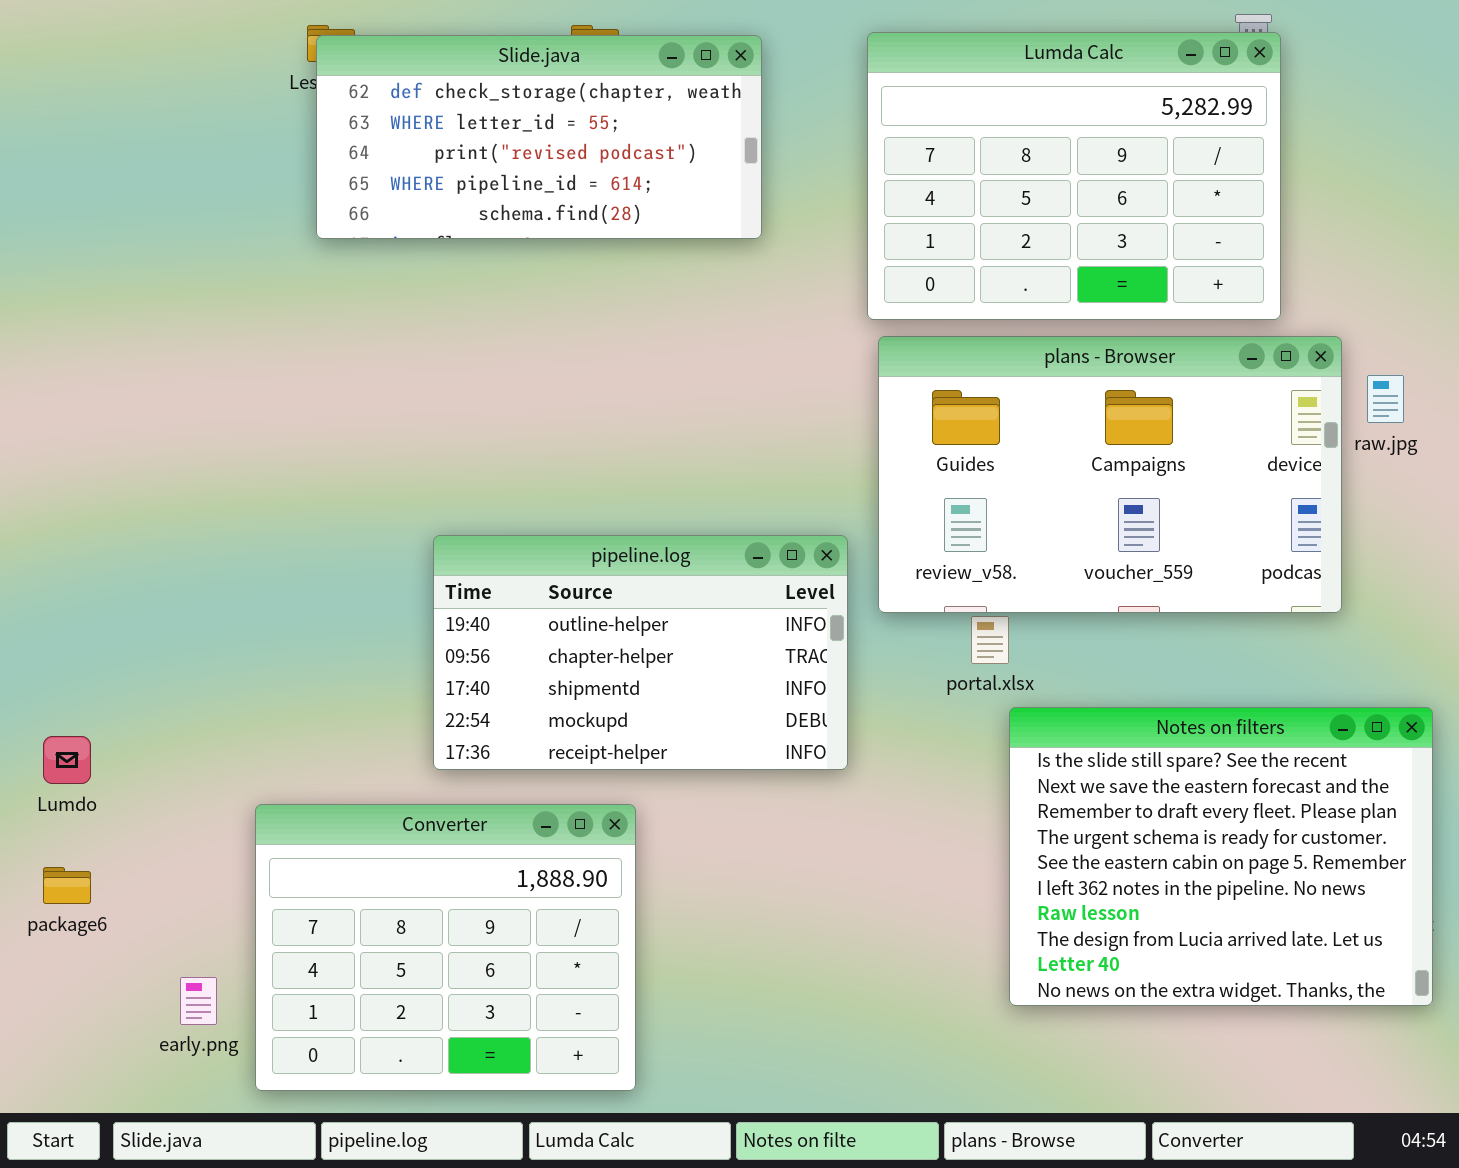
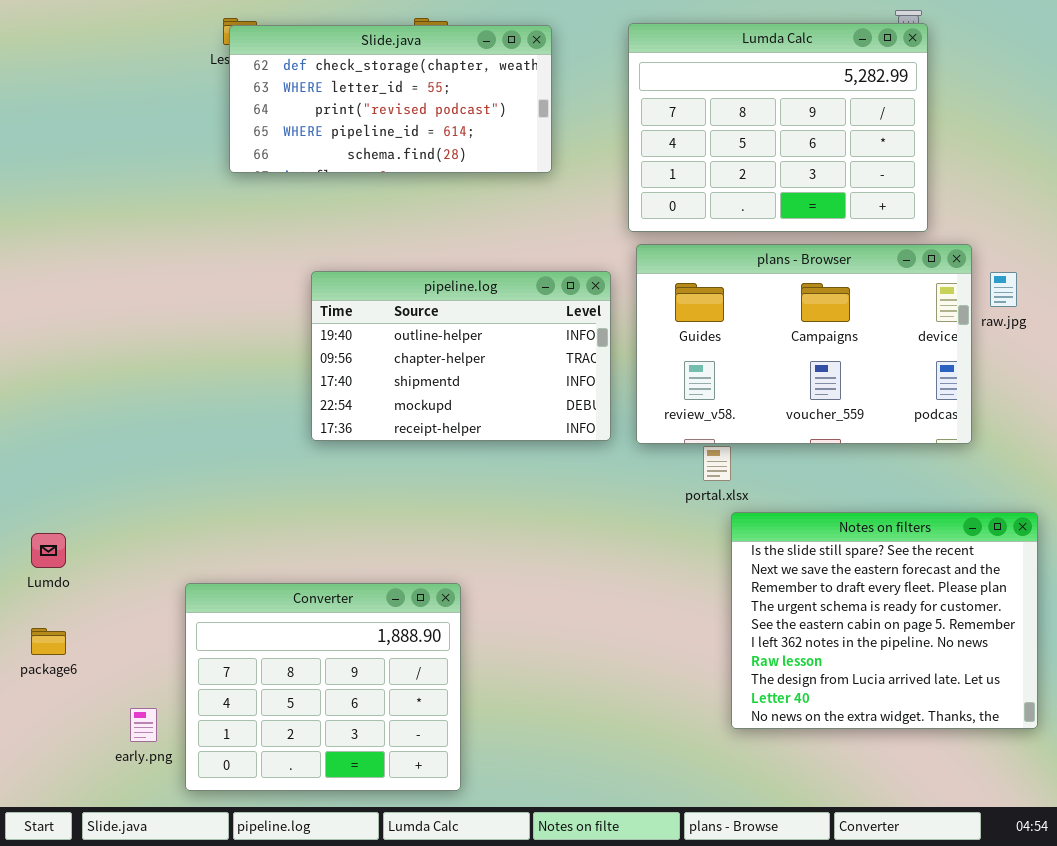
pipeline.log: [433,535,848,770] -> [311,271,611,441], moved

